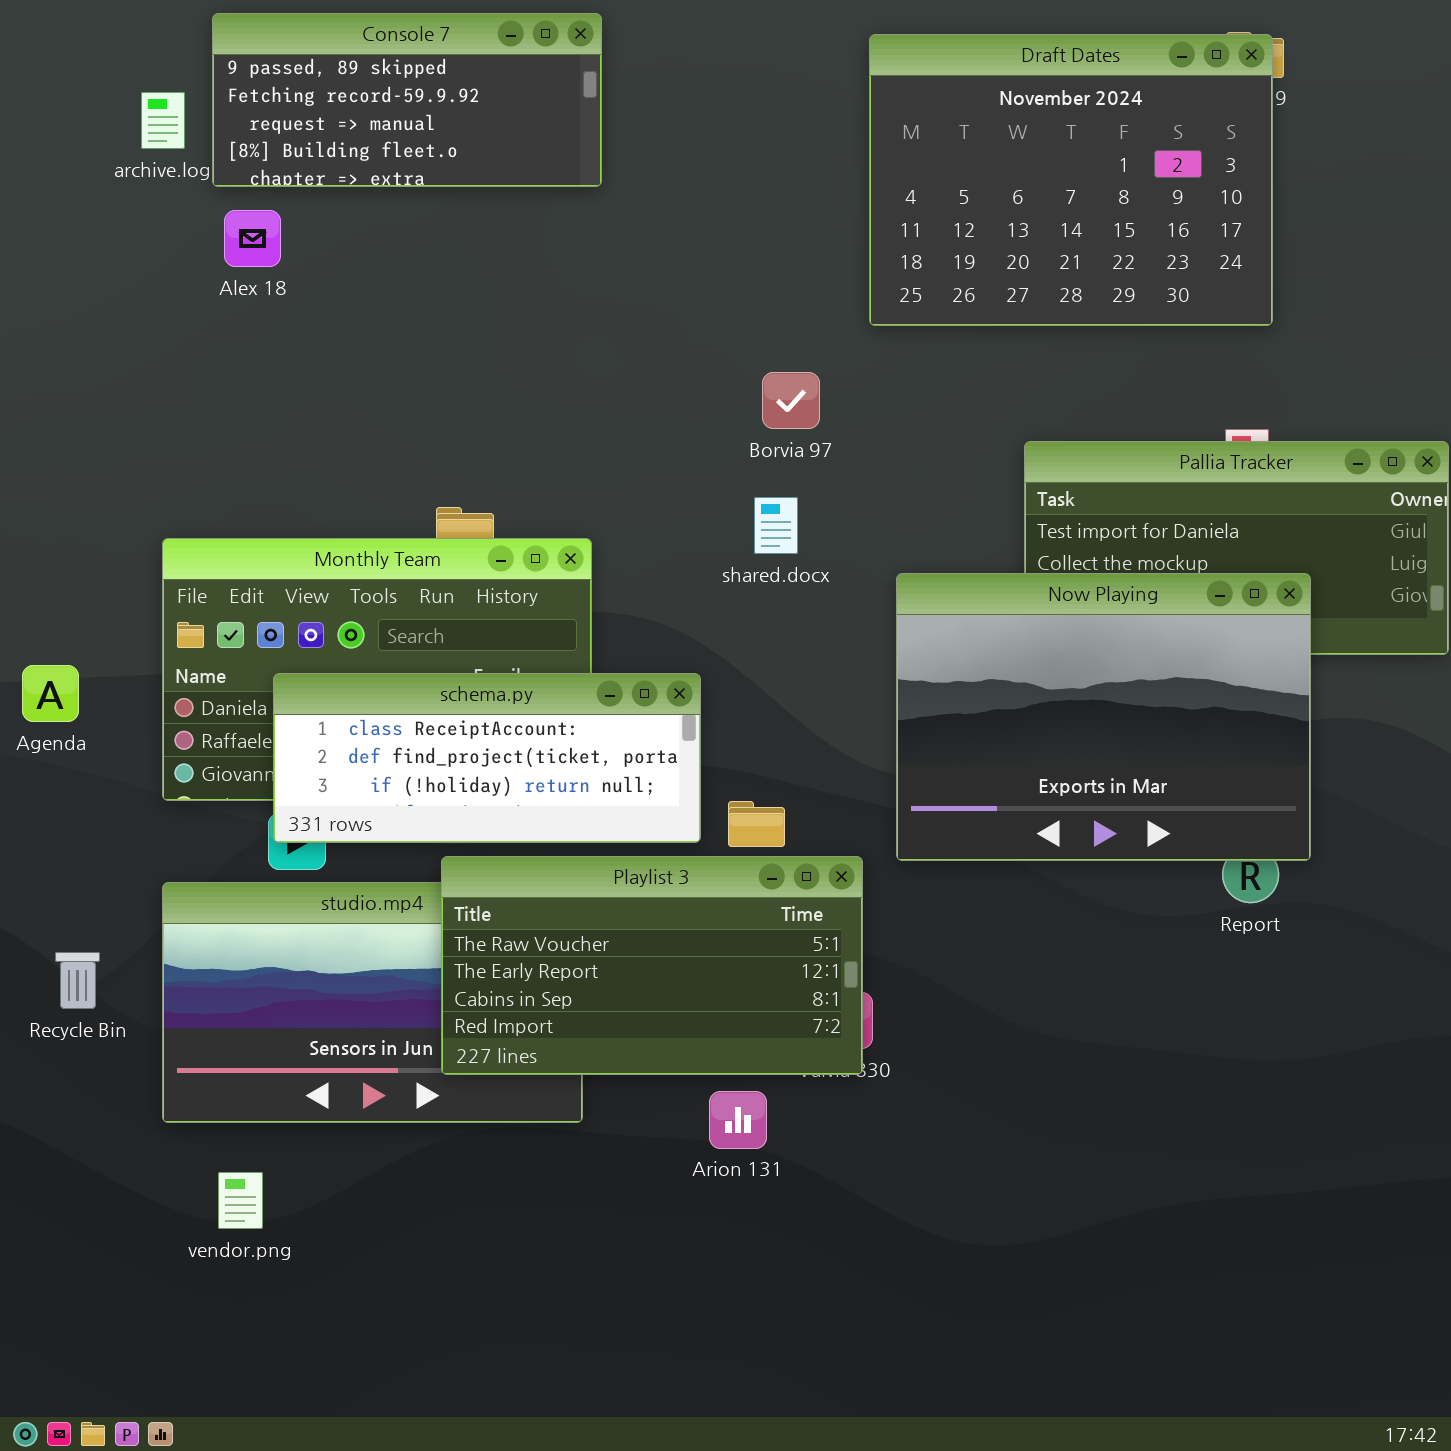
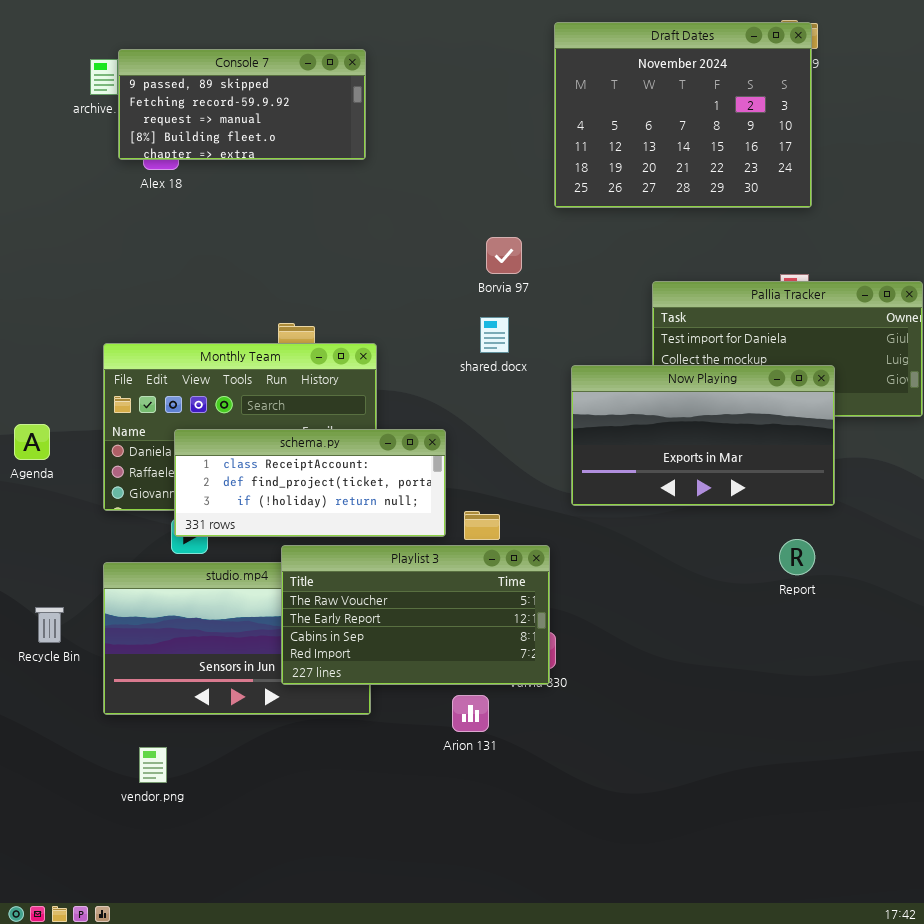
Console 7: [212,13,602,187] -> [118,49,366,160], moved
Now Playing: [896,573,1311,861] -> [571,365,835,506], resized

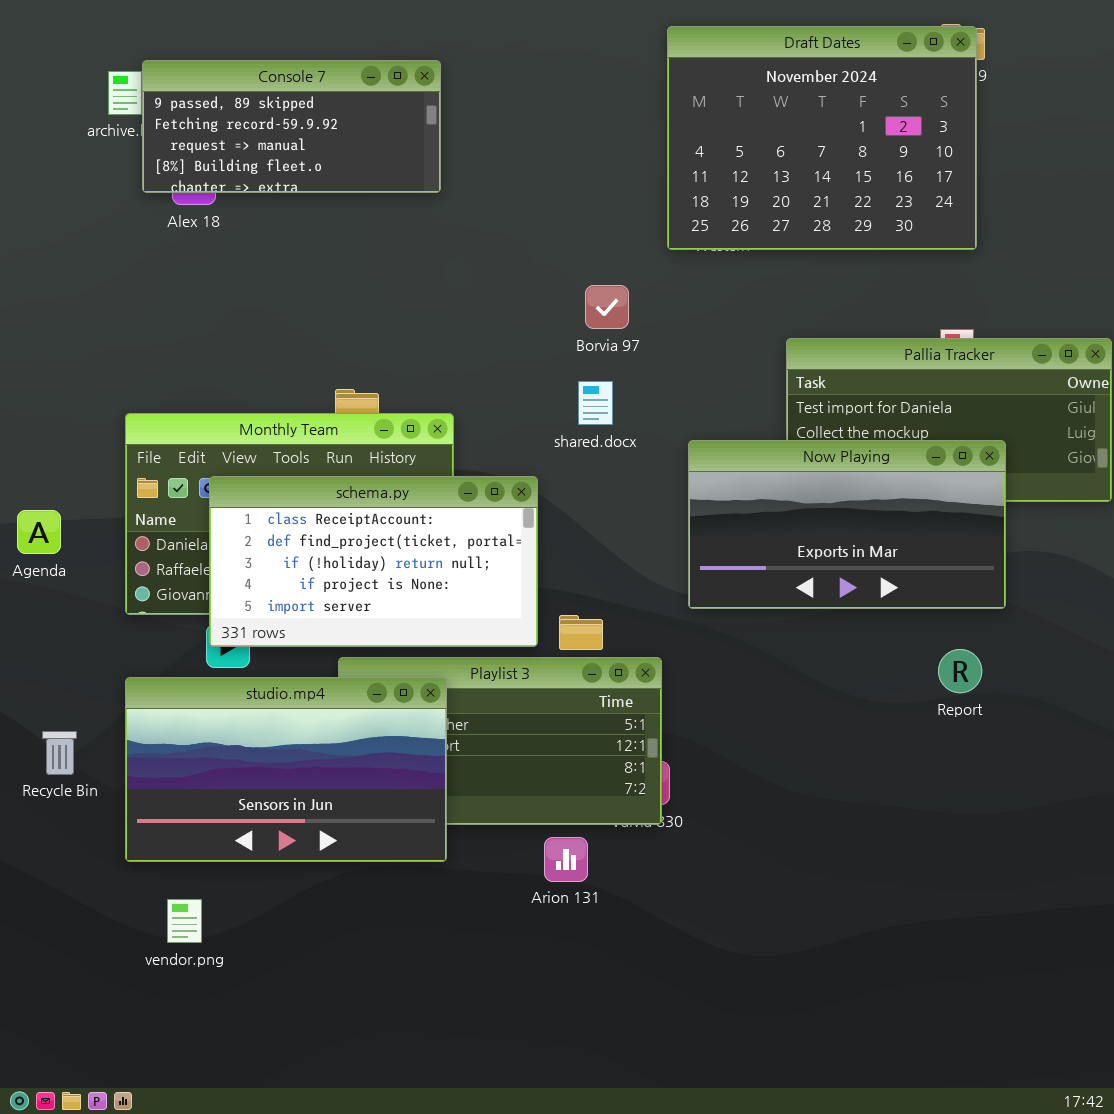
schema.py: [174,429,446,537] -> [209,476,538,647], resized
studio.mp4: [103,562,371,715] -> [125,677,447,862], raised

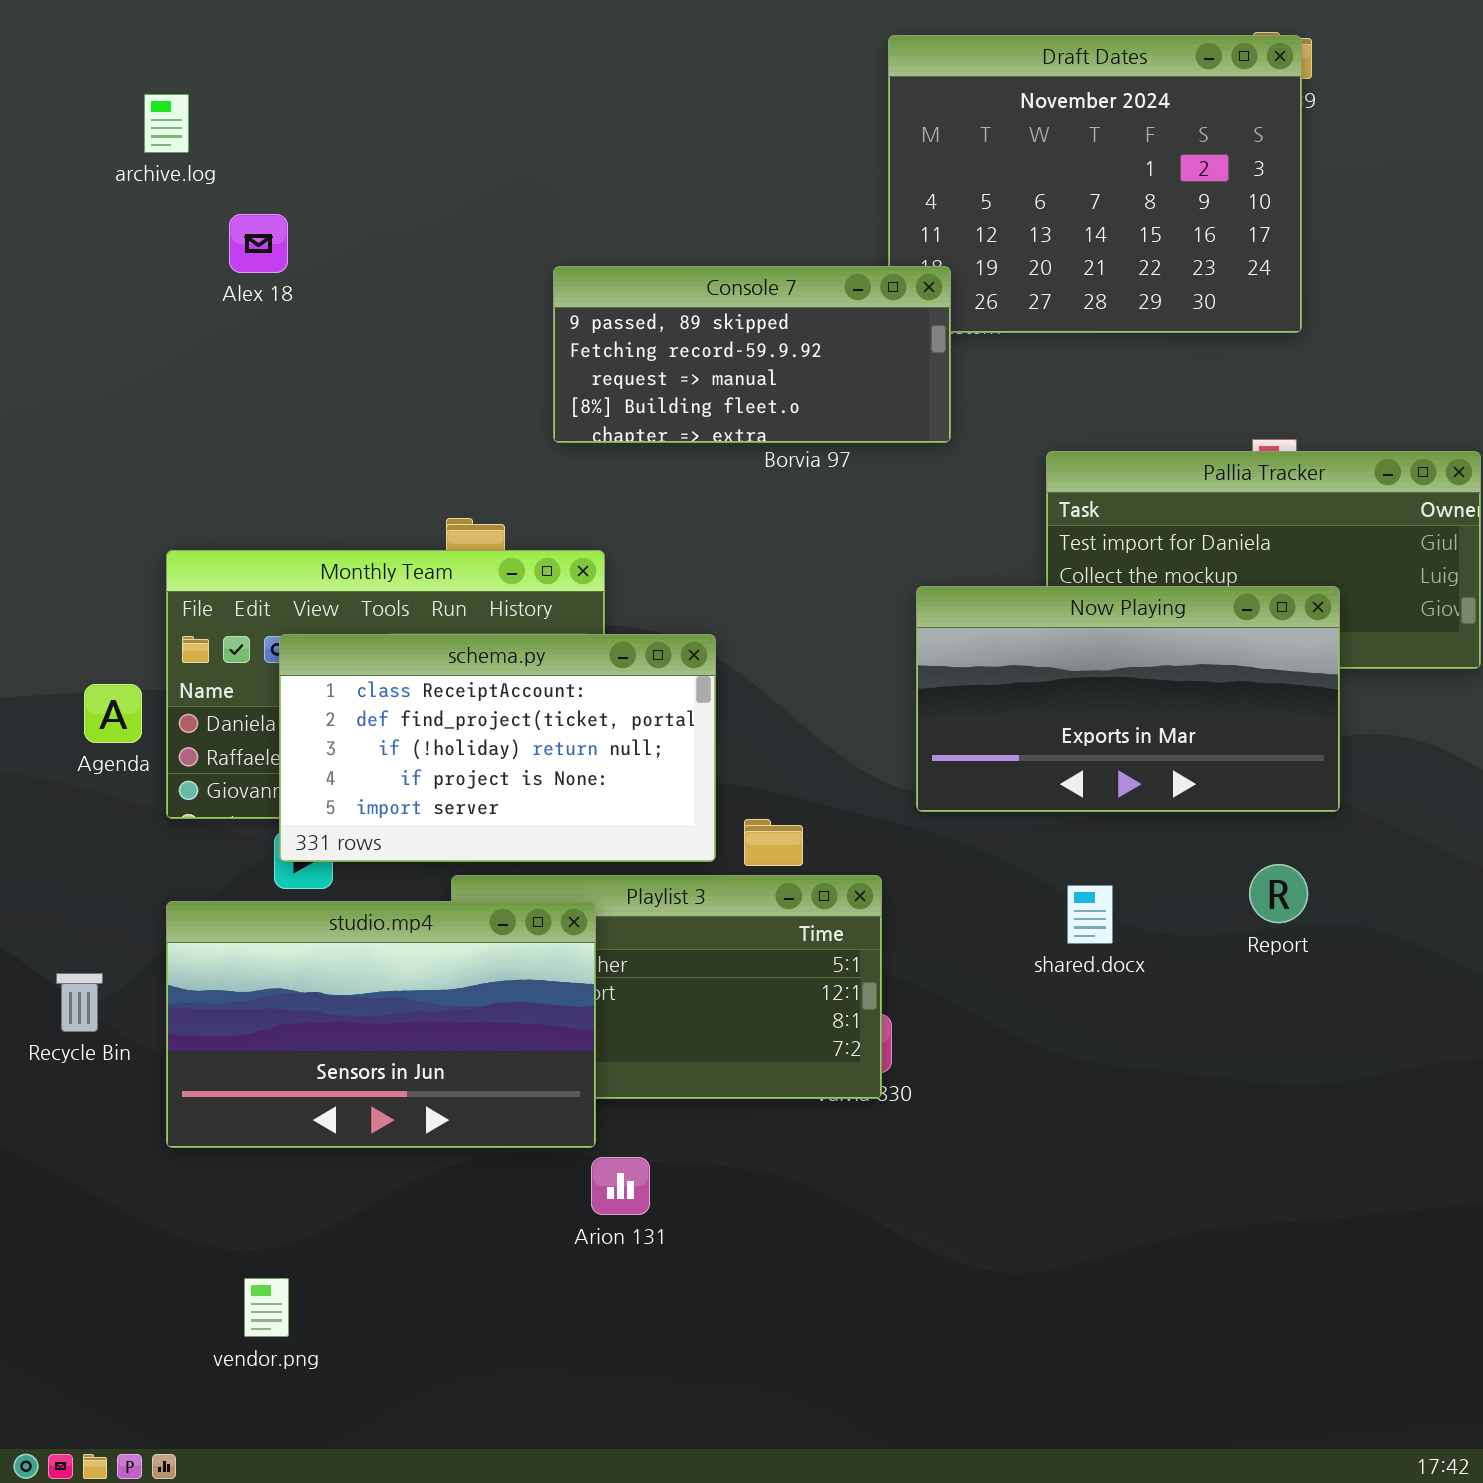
Console 7: [142,60,441,193] -> [553,266,951,443], moved
shared.docx: [578,381,613,425] -> [1067,885,1113,944], moved
Agenda: [17,510,61,554] -> [84,684,142,743], moved
Arion 131: [544,837,588,882] -> [591,1157,650,1215], moved
vendor.png: [167,899,202,943] -> [244,1278,289,1337], moved

